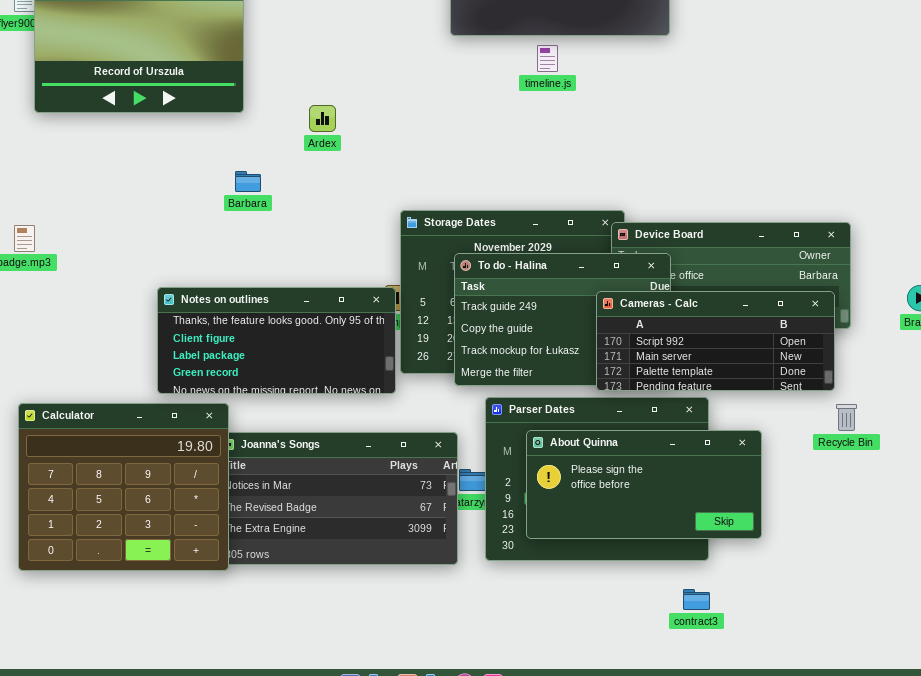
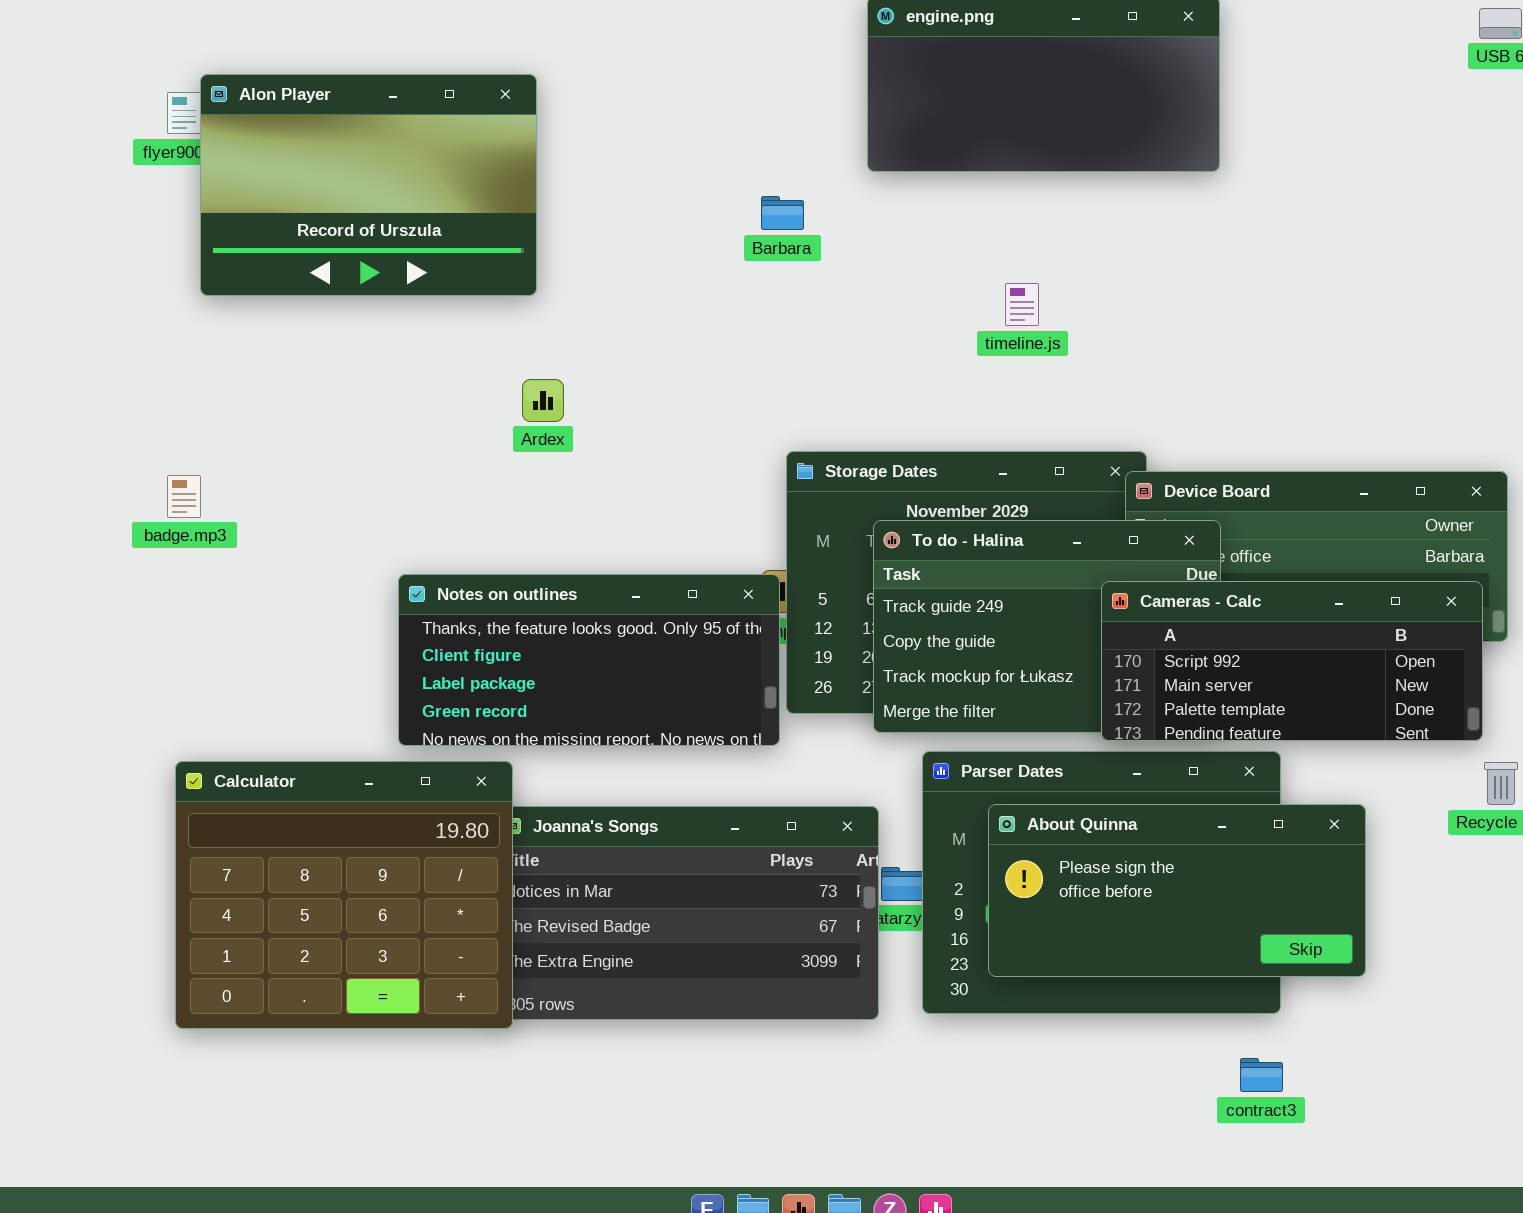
timeline.js: [537,45,558,72] -> [1005,283,1039,326], moved
Ardex: [309,105,336,132] -> [522,379,564,422], moved
Barbara: [235,171,261,192] -> [761,196,804,230], moved

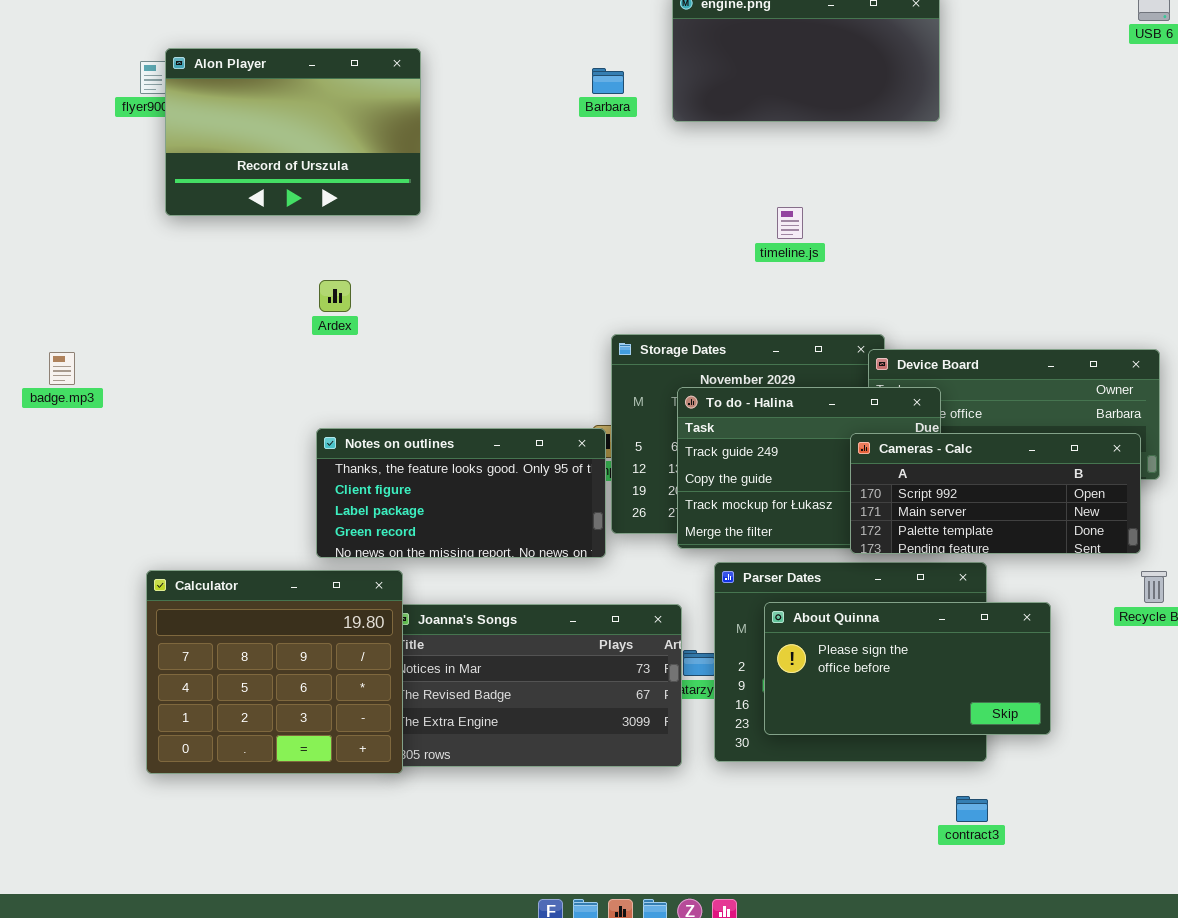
Barbara: [761,196,804,230] -> [592,68,624,94], moved
Ardex: [522,379,564,422] -> [319,280,351,312], moved
badge.mp3: [167,475,201,518] -> [49,352,75,385], moved

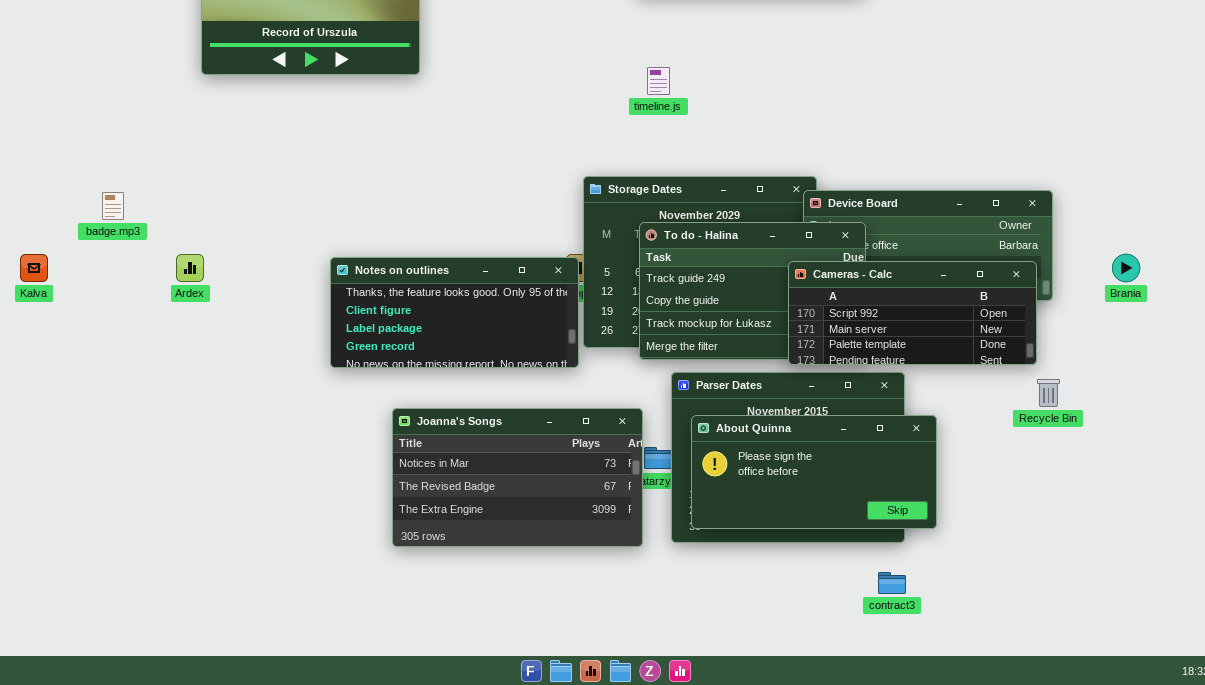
timeline.js: [777,207,803,239] -> [647,67,670,95], moved
Ardex: [319,280,351,312] -> [176,254,204,282], moved
Calculator: [146,570,403,774] -> none, closed
About Quinna: [764,602,1051,735] -> [691,415,937,529], moved

